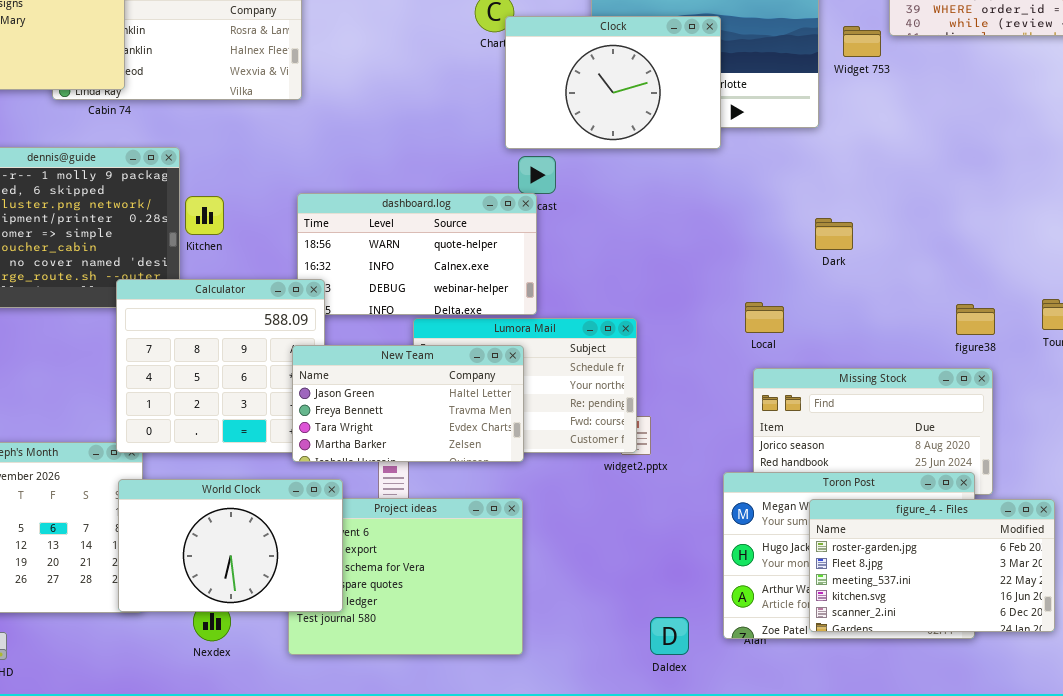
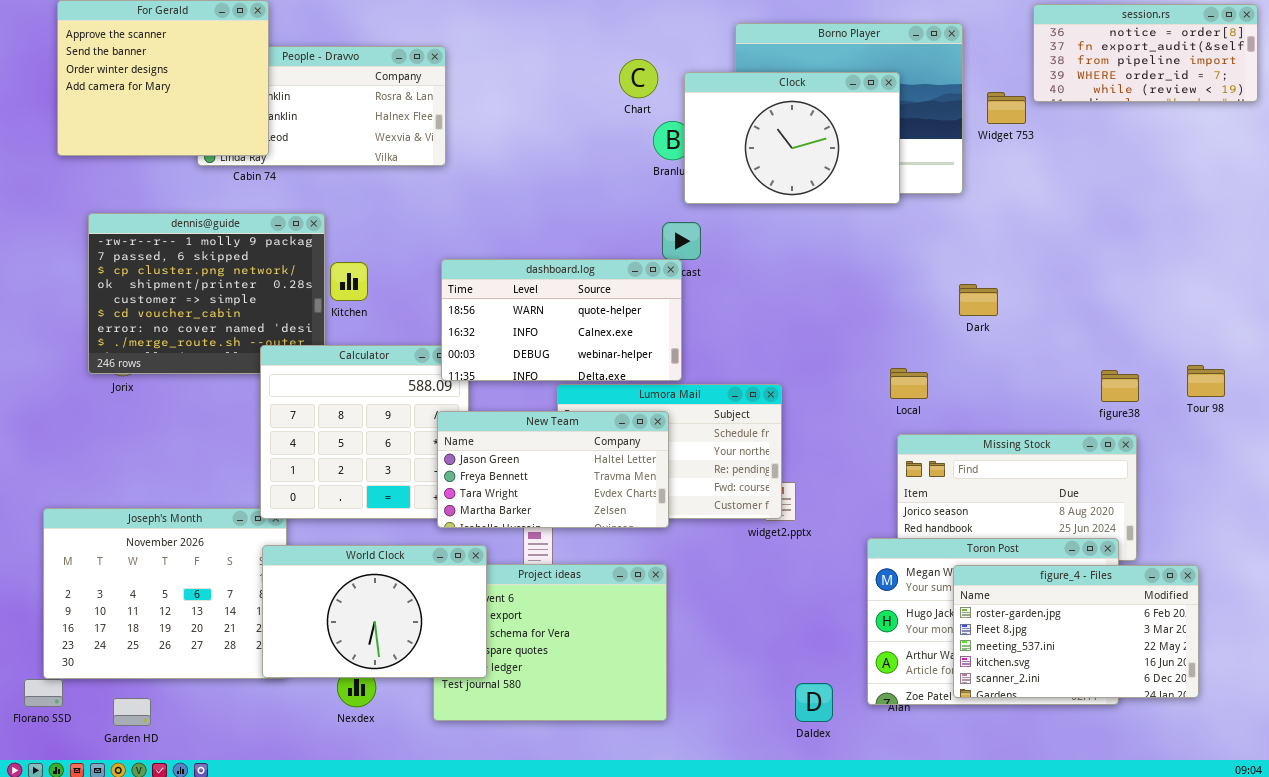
Clock: [505,16,721,149] -> [684,72,900,204], moved
dashboard.log: [297,193,537,315] -> [441,259,682,381], raised

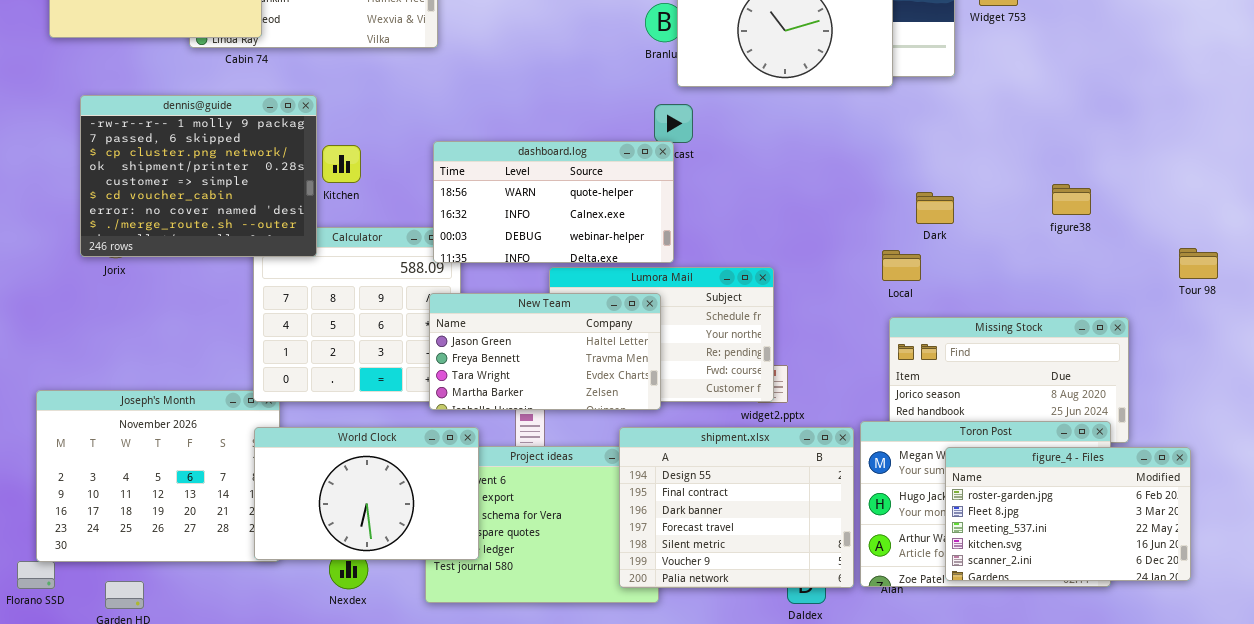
dennis@guide: [88,213,325,374] -> [80,95,317,257], raised
Dark: [959,284,998,316] -> [916,192,954,224], moved
figure38: [1101,370,1139,402] -> [1052,184,1091,215], moved
shipment.xlsx: none -> [619,427,854,588], opened

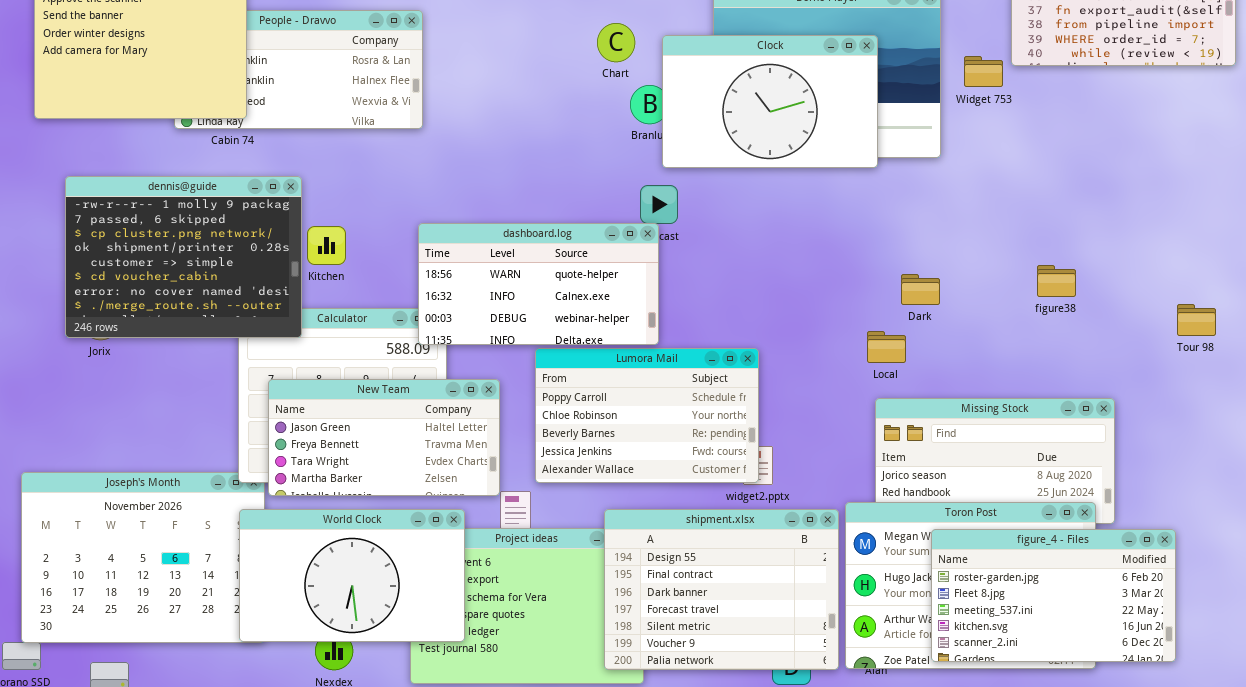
Tour 98: [1179,248,1218,279] -> [1177,304,1216,336], moved
New Team: [429,293,661,410] -> [268,379,500,496], moved

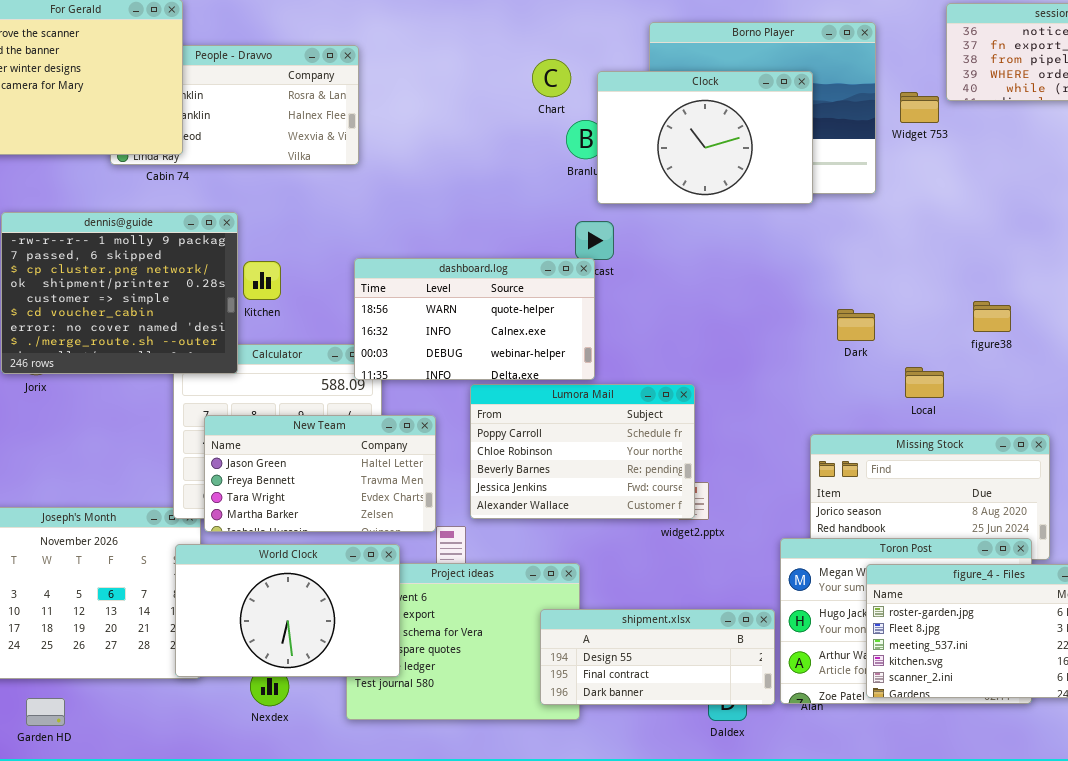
Local: [867,331,906,363] -> [905,367,944,398], moved
shipment.xlsx: [604,509,839,670] -> [540,609,775,705], resized

